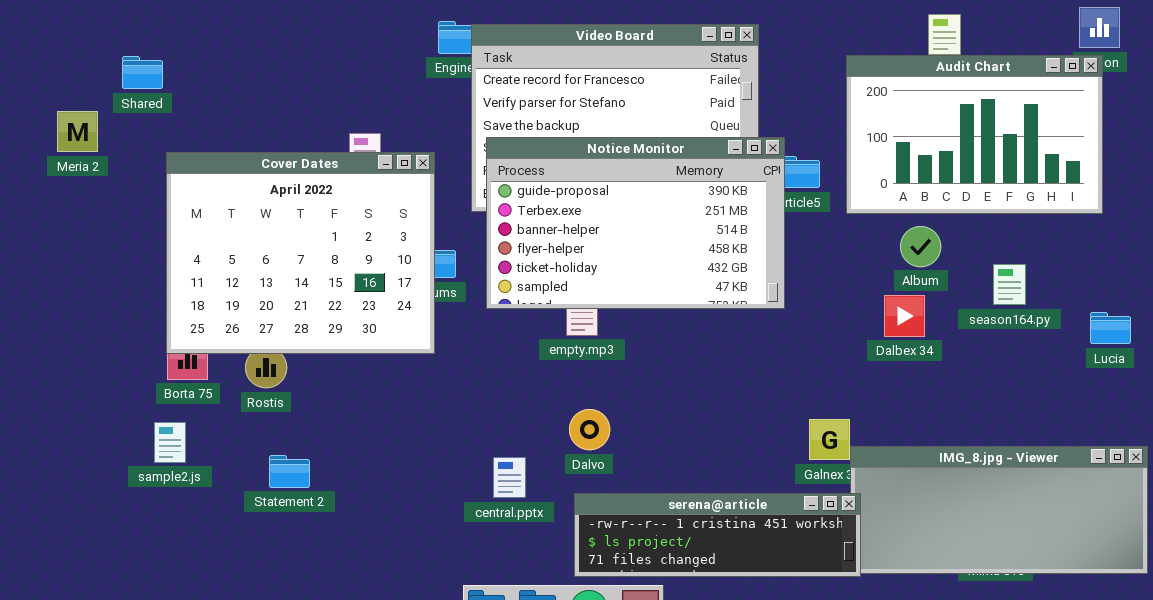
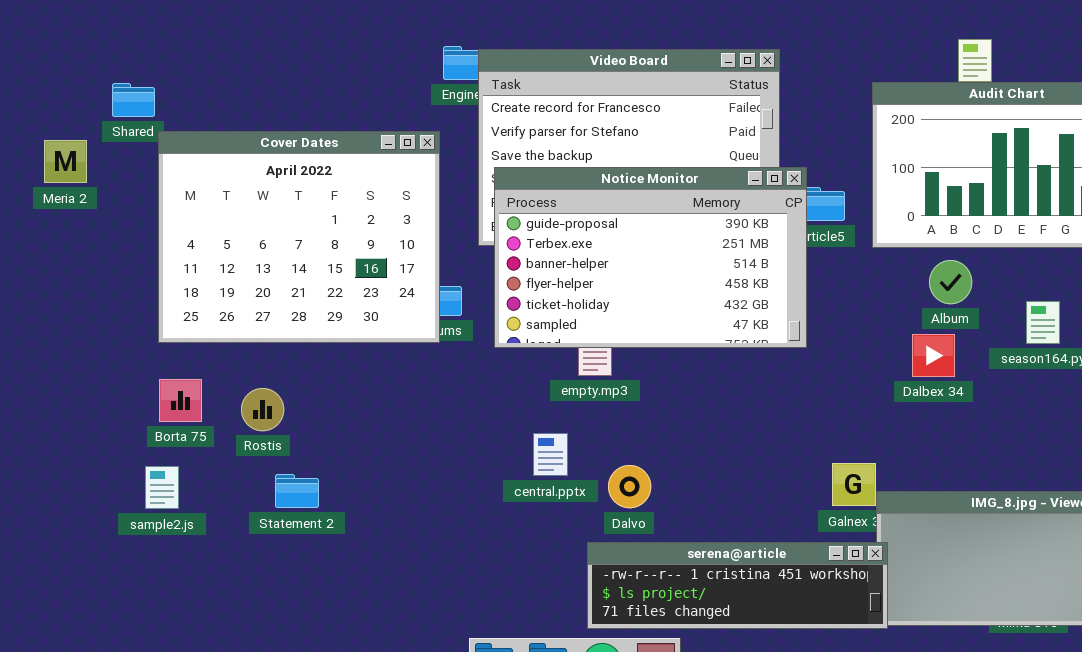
Cover Dates: [166,152,435,354] -> [158,131,440,343], moved
Dalvo: [569,409,610,450] -> [608,465,651,508], moved
Statement 2: [269,455,310,488] -> [275,474,319,508], moved
central.pptx: [493,457,526,498] -> [533,433,568,476], moved

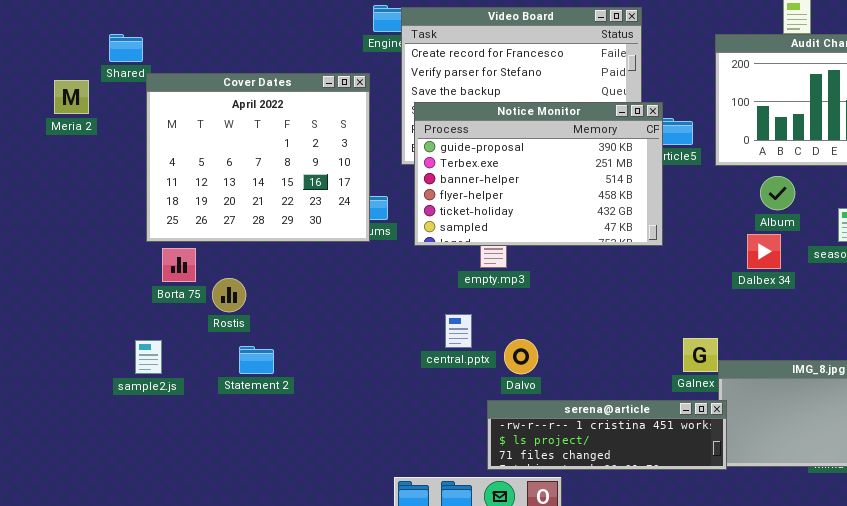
Borta 75: [159,379,202,422] -> [162,248,196,282], moved

